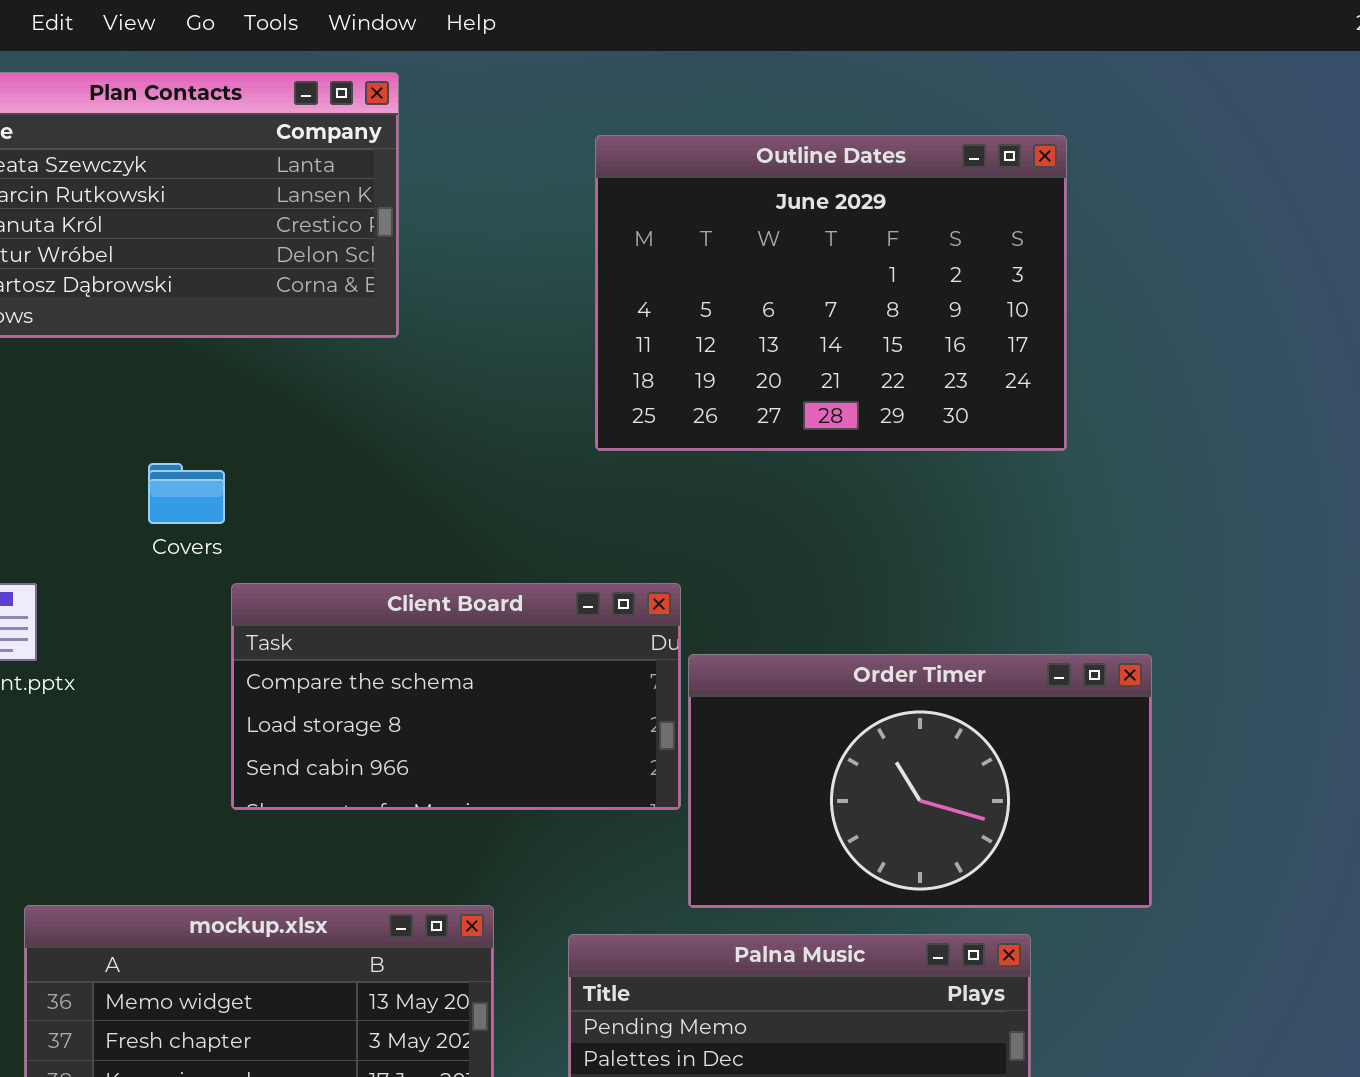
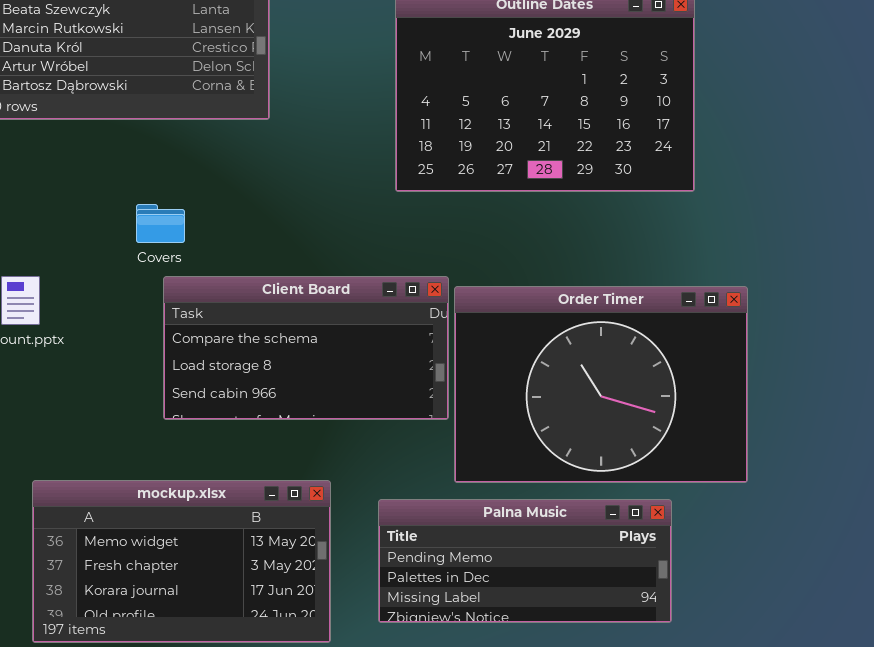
Covers: [148,463,225,524] -> [136,204,185,243], moved
Order Timer: [688,654,1152,908] -> [454,286,748,483], resized

